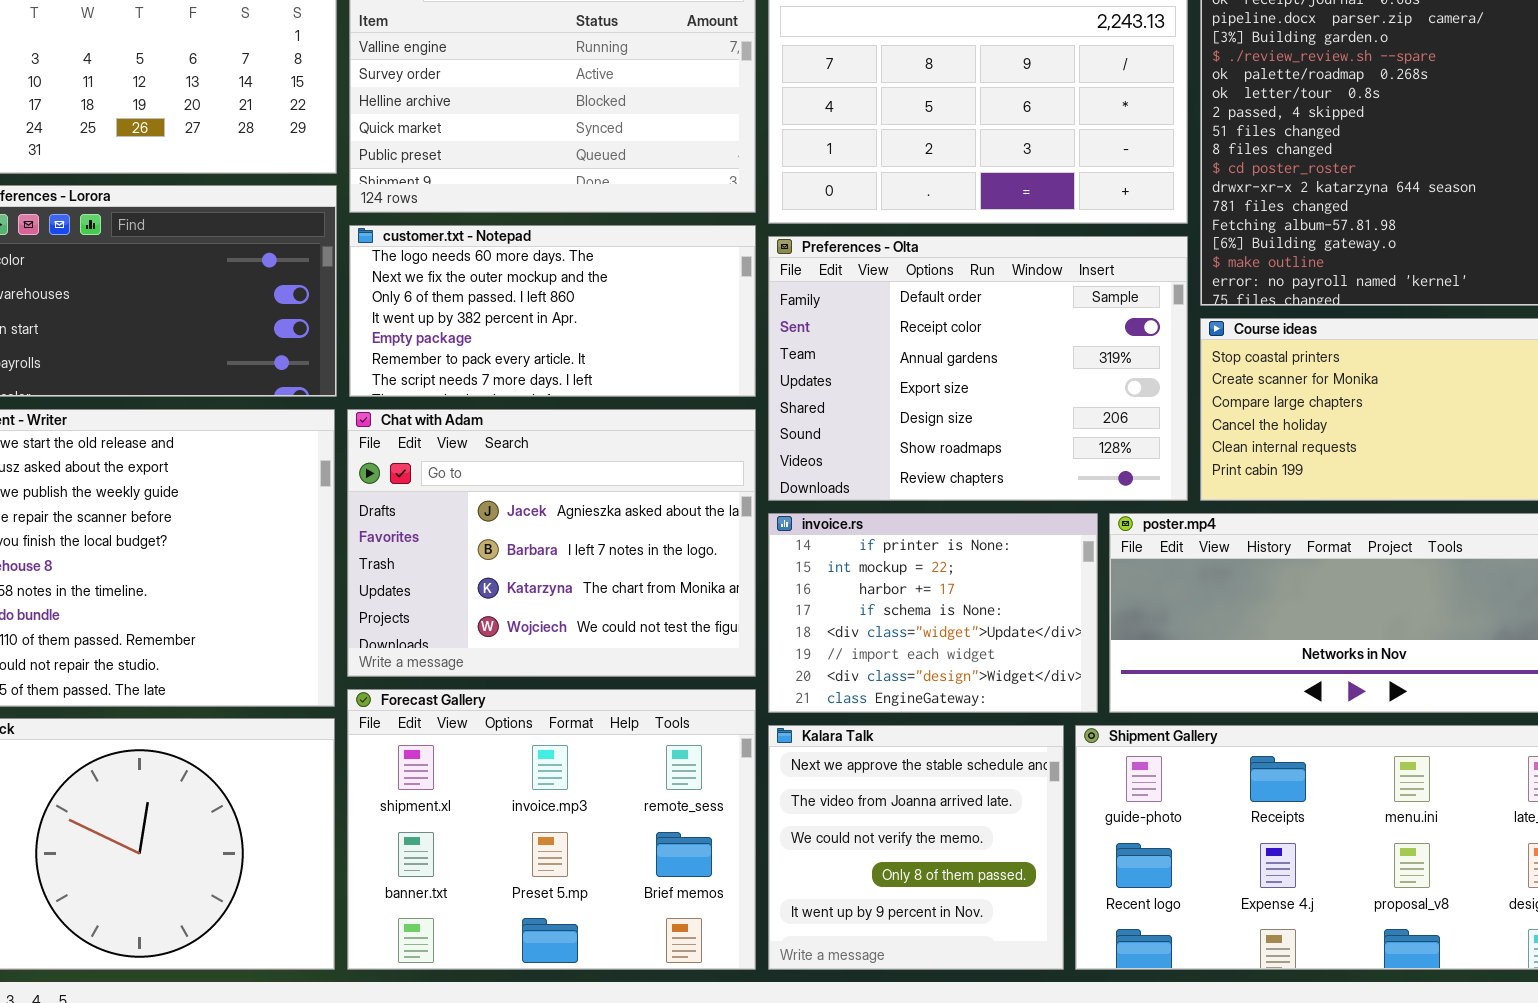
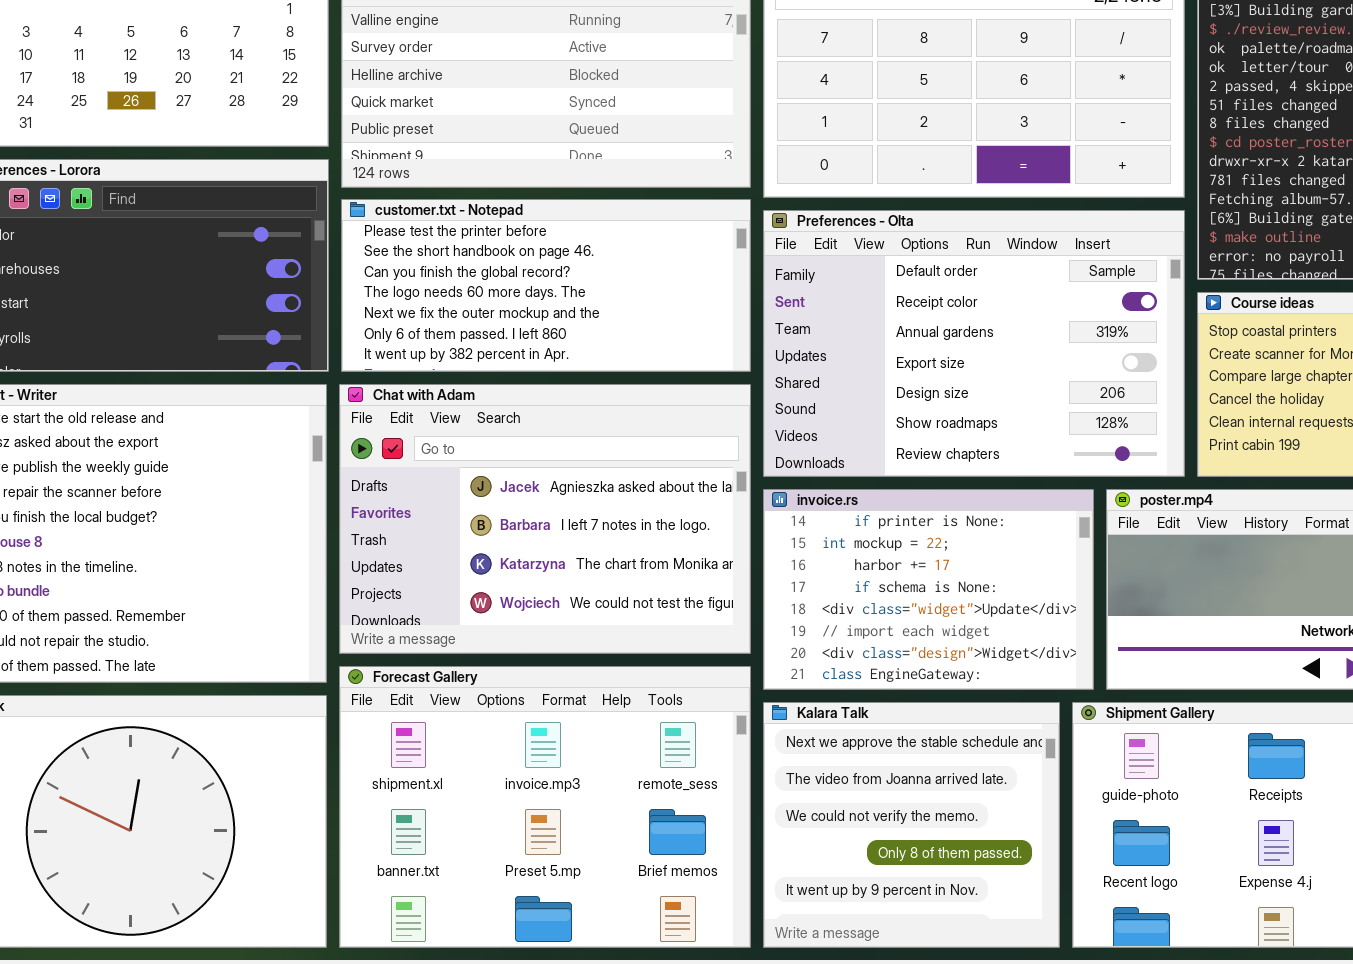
customer.txt - Notepad: [349,225,756,397] -> [341,199,751,372], scrolled up 3 rows

